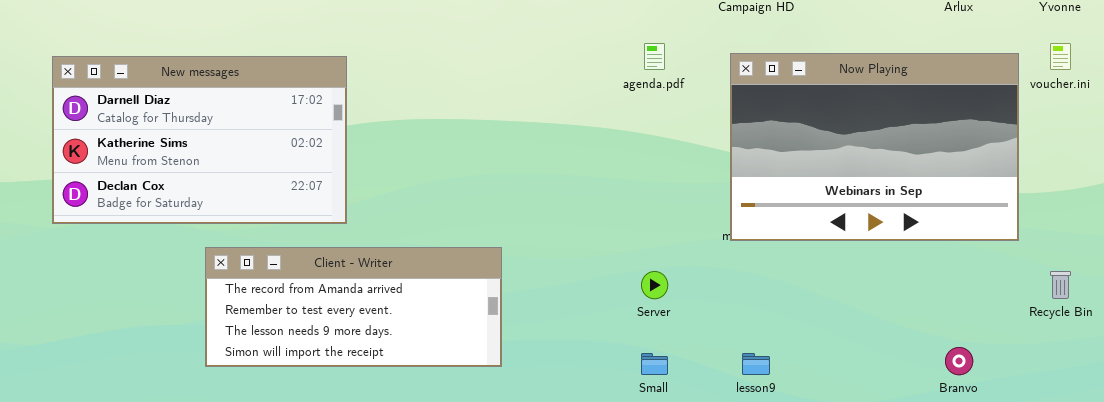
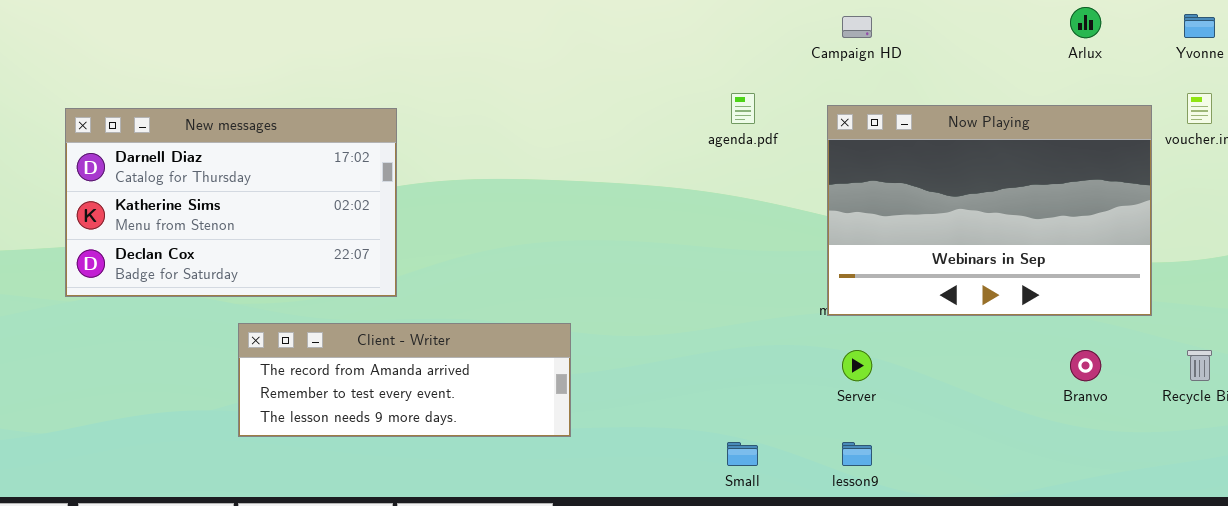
Client - Writer: [205,247,502,367] -> [238,323,571,437], resized
Server: [641,271,668,299] -> [842,350,872,381], moved
Branvo: [945,347,973,375] -> [1070,350,1101,381], moved

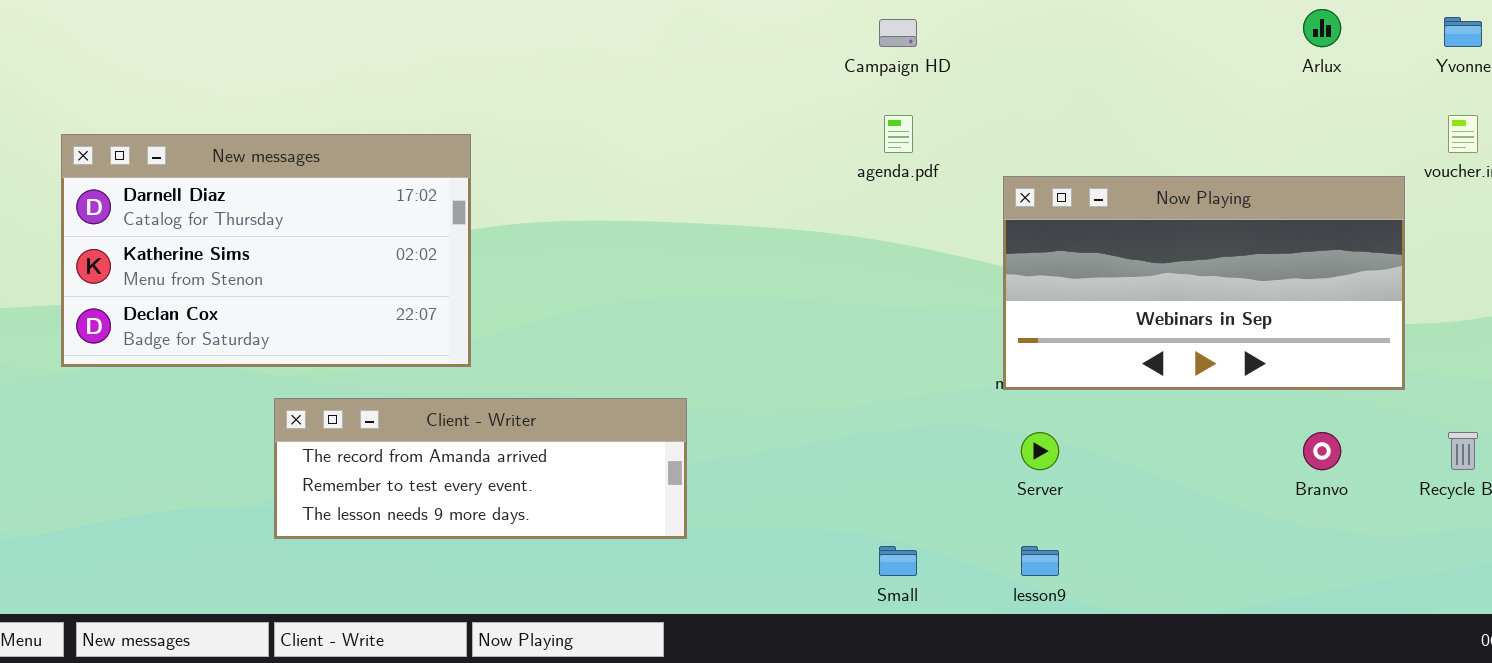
Campaign HD: [842,16,872,38] -> [879,19,917,47], moved
Now Playing: [827,105,1152,316] -> [1003,176,1405,390], resized

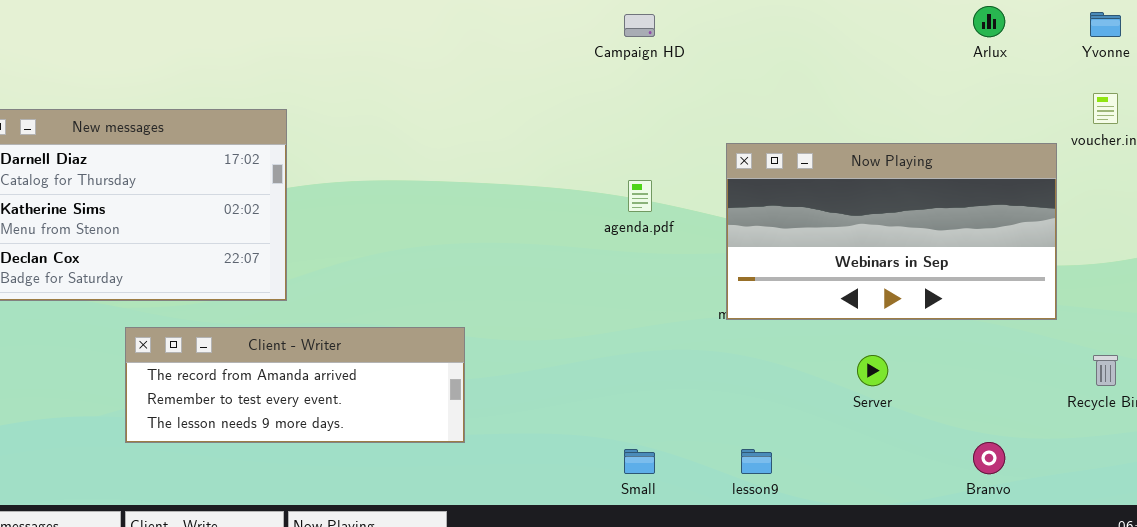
agenda.pdf: [884,115,913,153] -> [628,180,652,212], moved
Server: [1021,432,1059,470] -> [857,355,888,386], moved
Branvo: [1303,432,1341,470] -> [973,442,1005,474], moved

